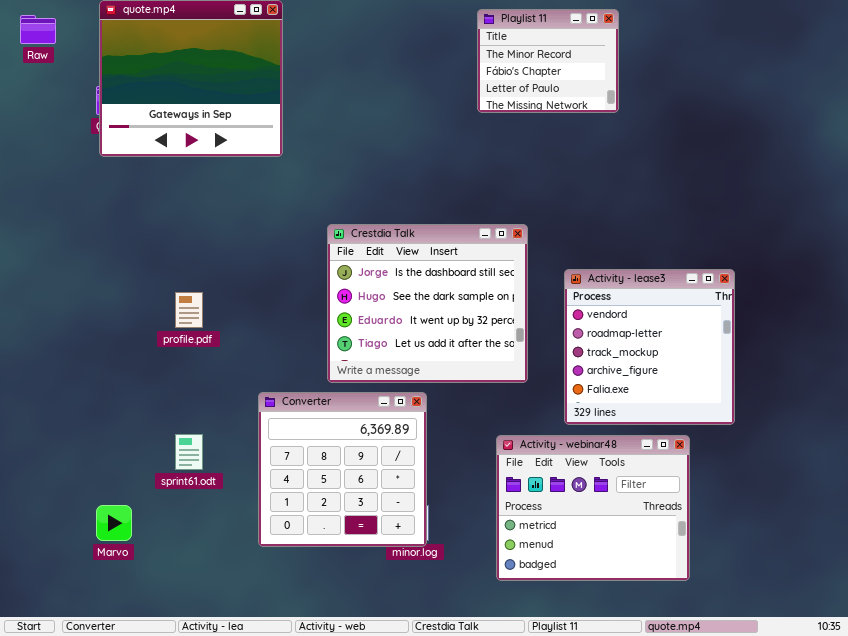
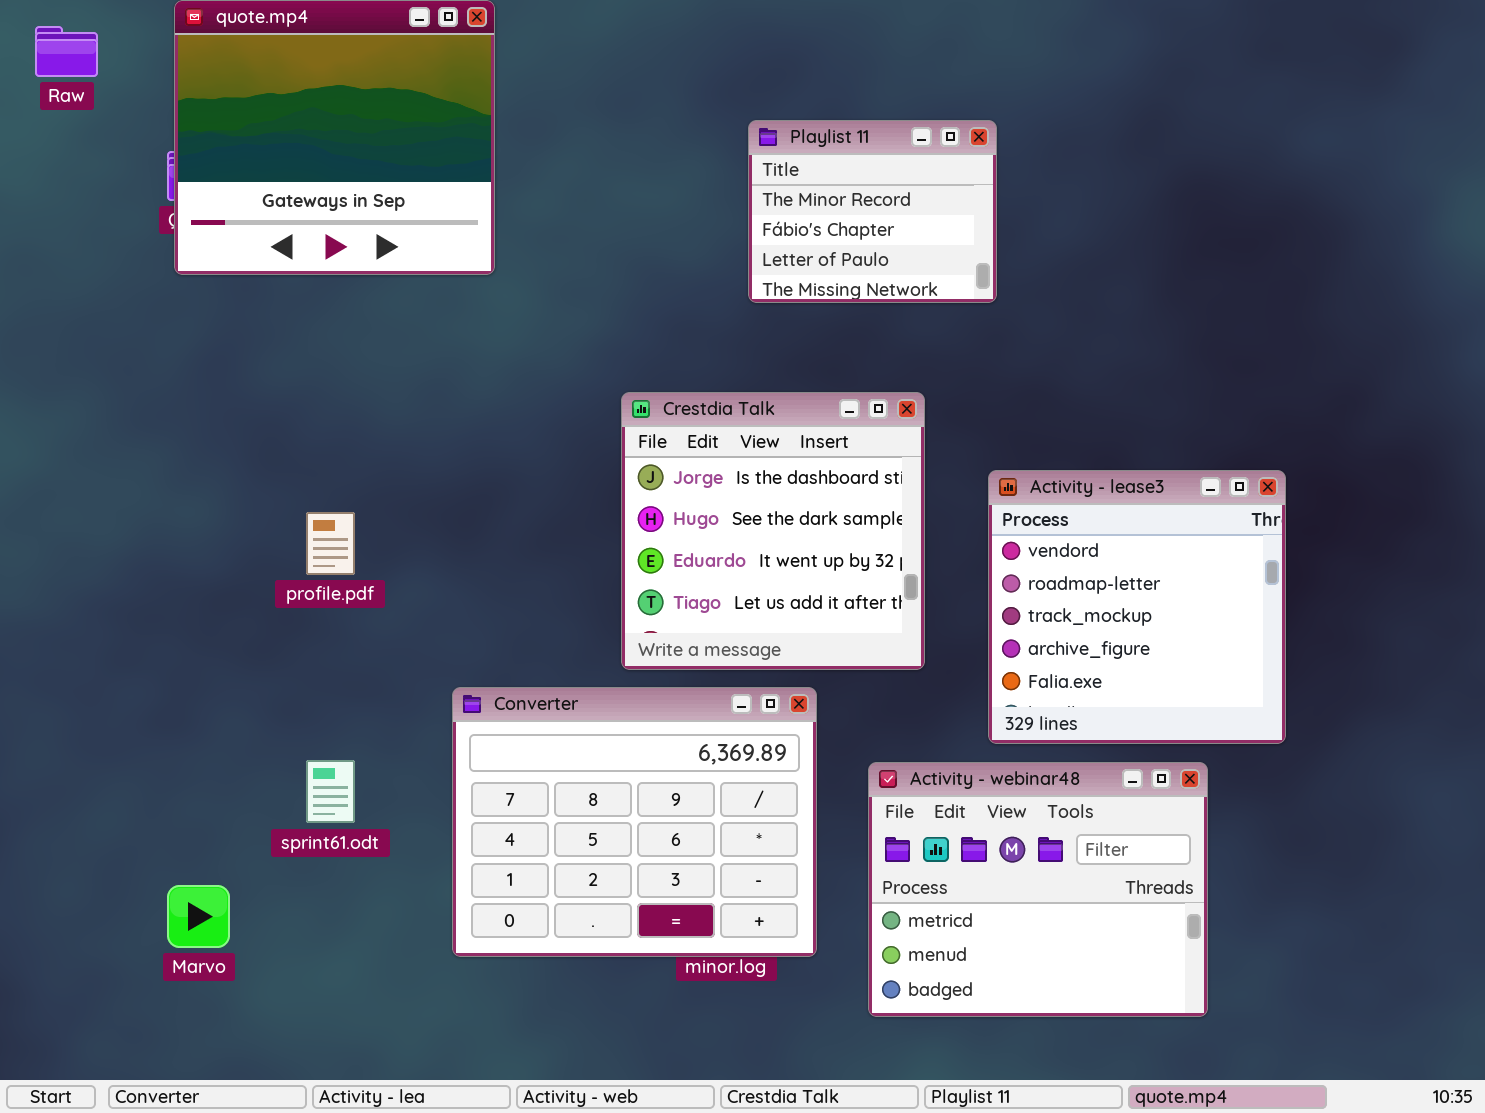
Playlist 11: [477,9,619,113] -> [748,120,997,303], moved
Crestdia Talk: [327,224,528,383] -> [621,392,925,670], resized
Converter: [258,392,427,547] -> [452,687,817,957], resized

